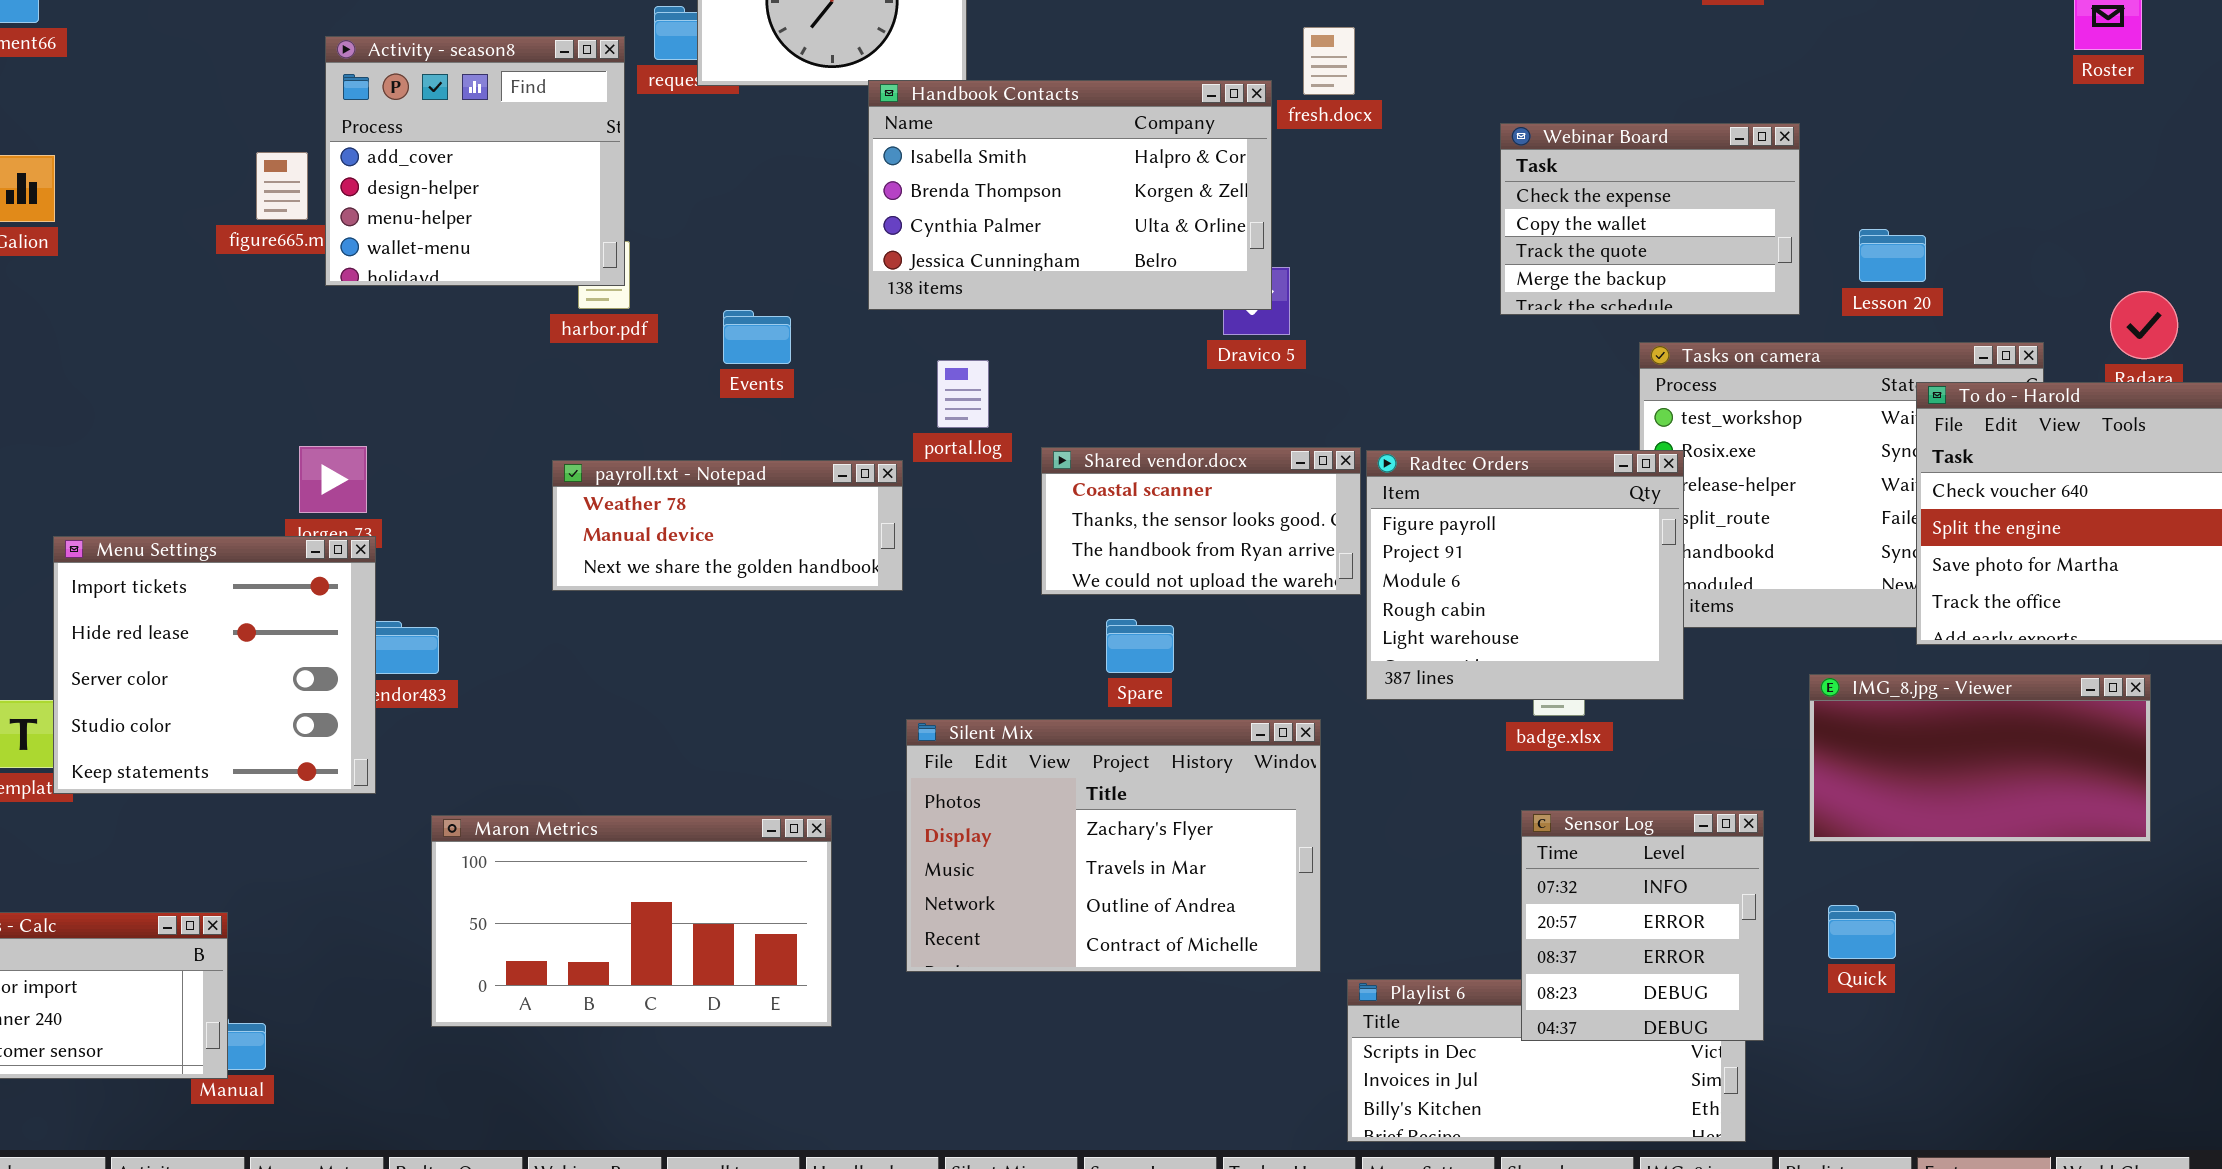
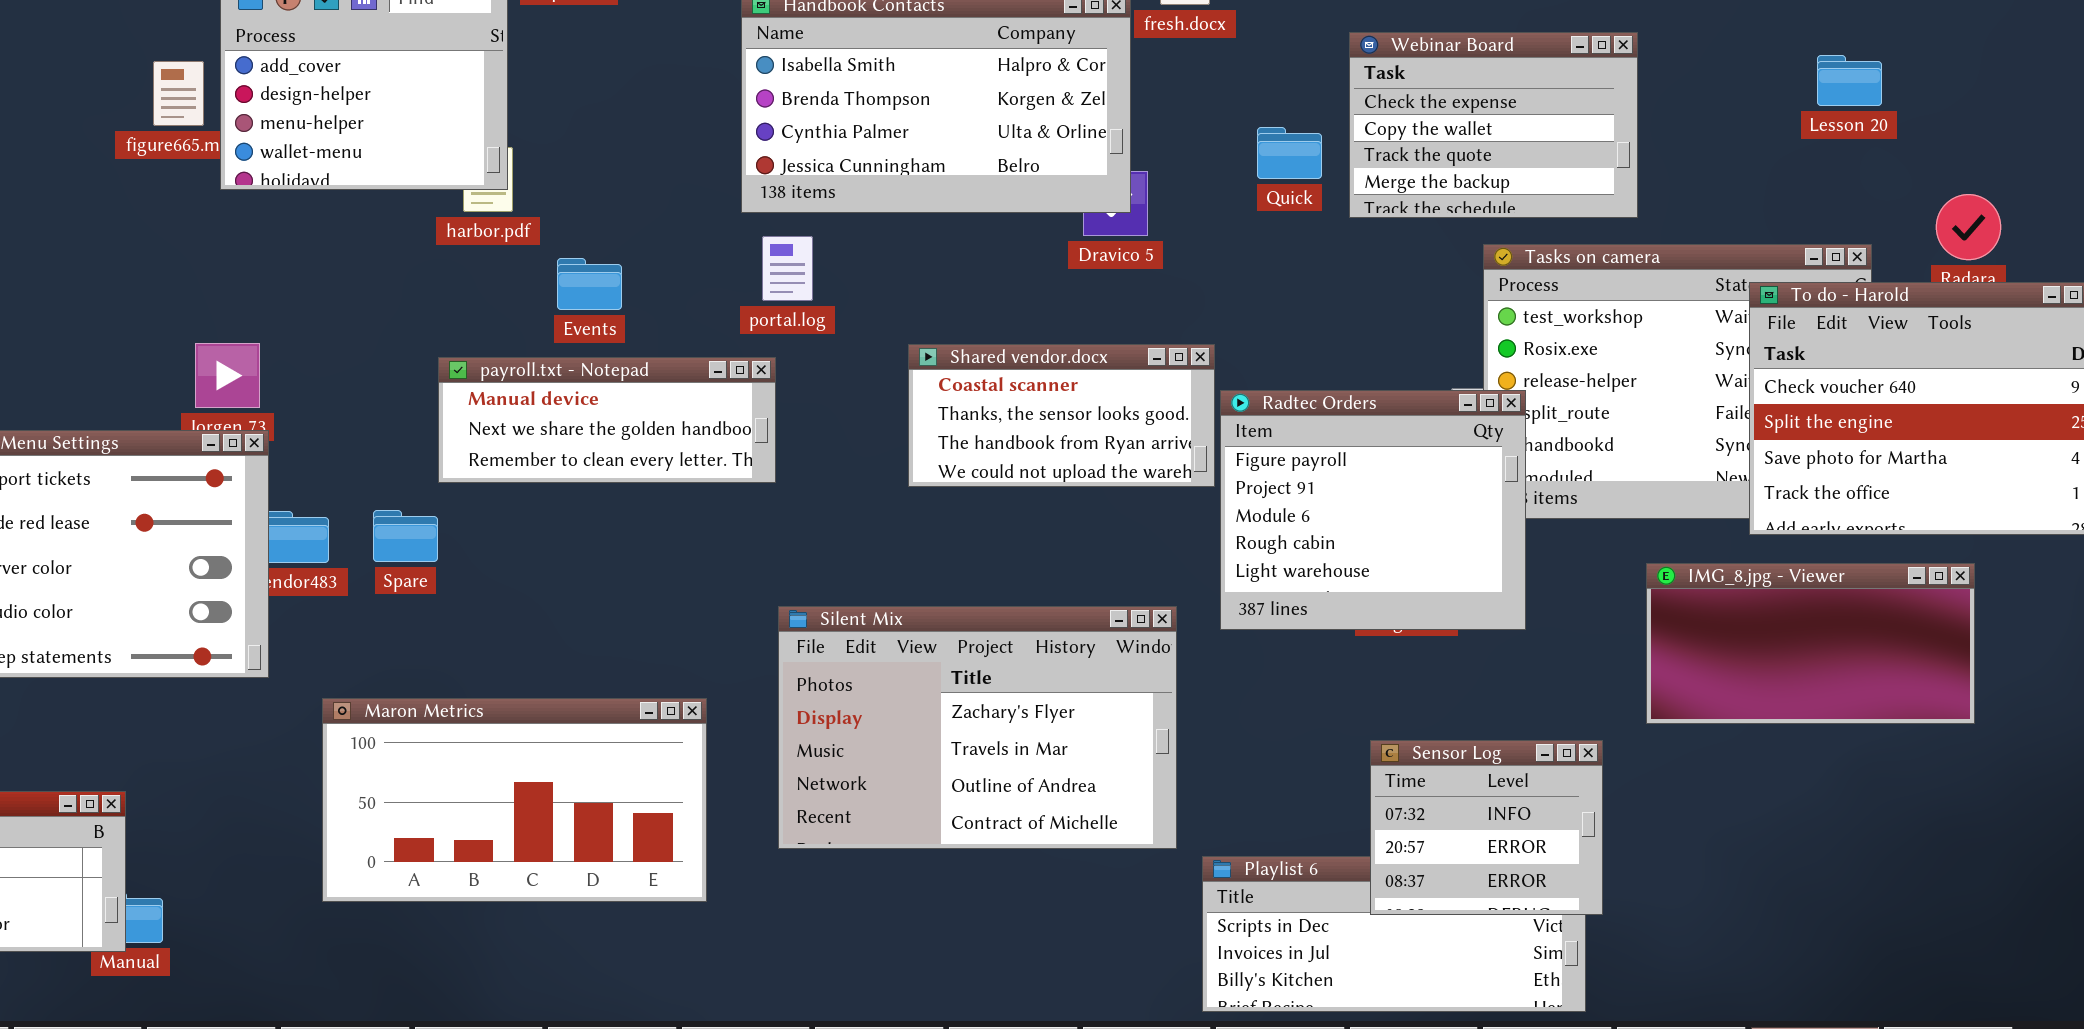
Lesson 20: [1859,229,1926,282] -> [1817,55,1882,106], moved
Events: [723,310,791,364] -> [557,258,622,310], moved
portal.log: [937,360,989,428] -> [762,236,813,301], moved
Radtec Orders: [1366,450,1684,700] -> [1220,390,1526,630], moved
payroll.txt - Notepad: [552,460,903,591] -> [438,357,776,483], scrolled down 1 row
Spare: [1106,619,1174,673] -> [373,510,438,562], moved
Sensor Log: [1521,810,1764,1041] -> [1370,740,1603,915], resized
Quick: [1828,905,1896,959] -> [1257,127,1322,179], moved

